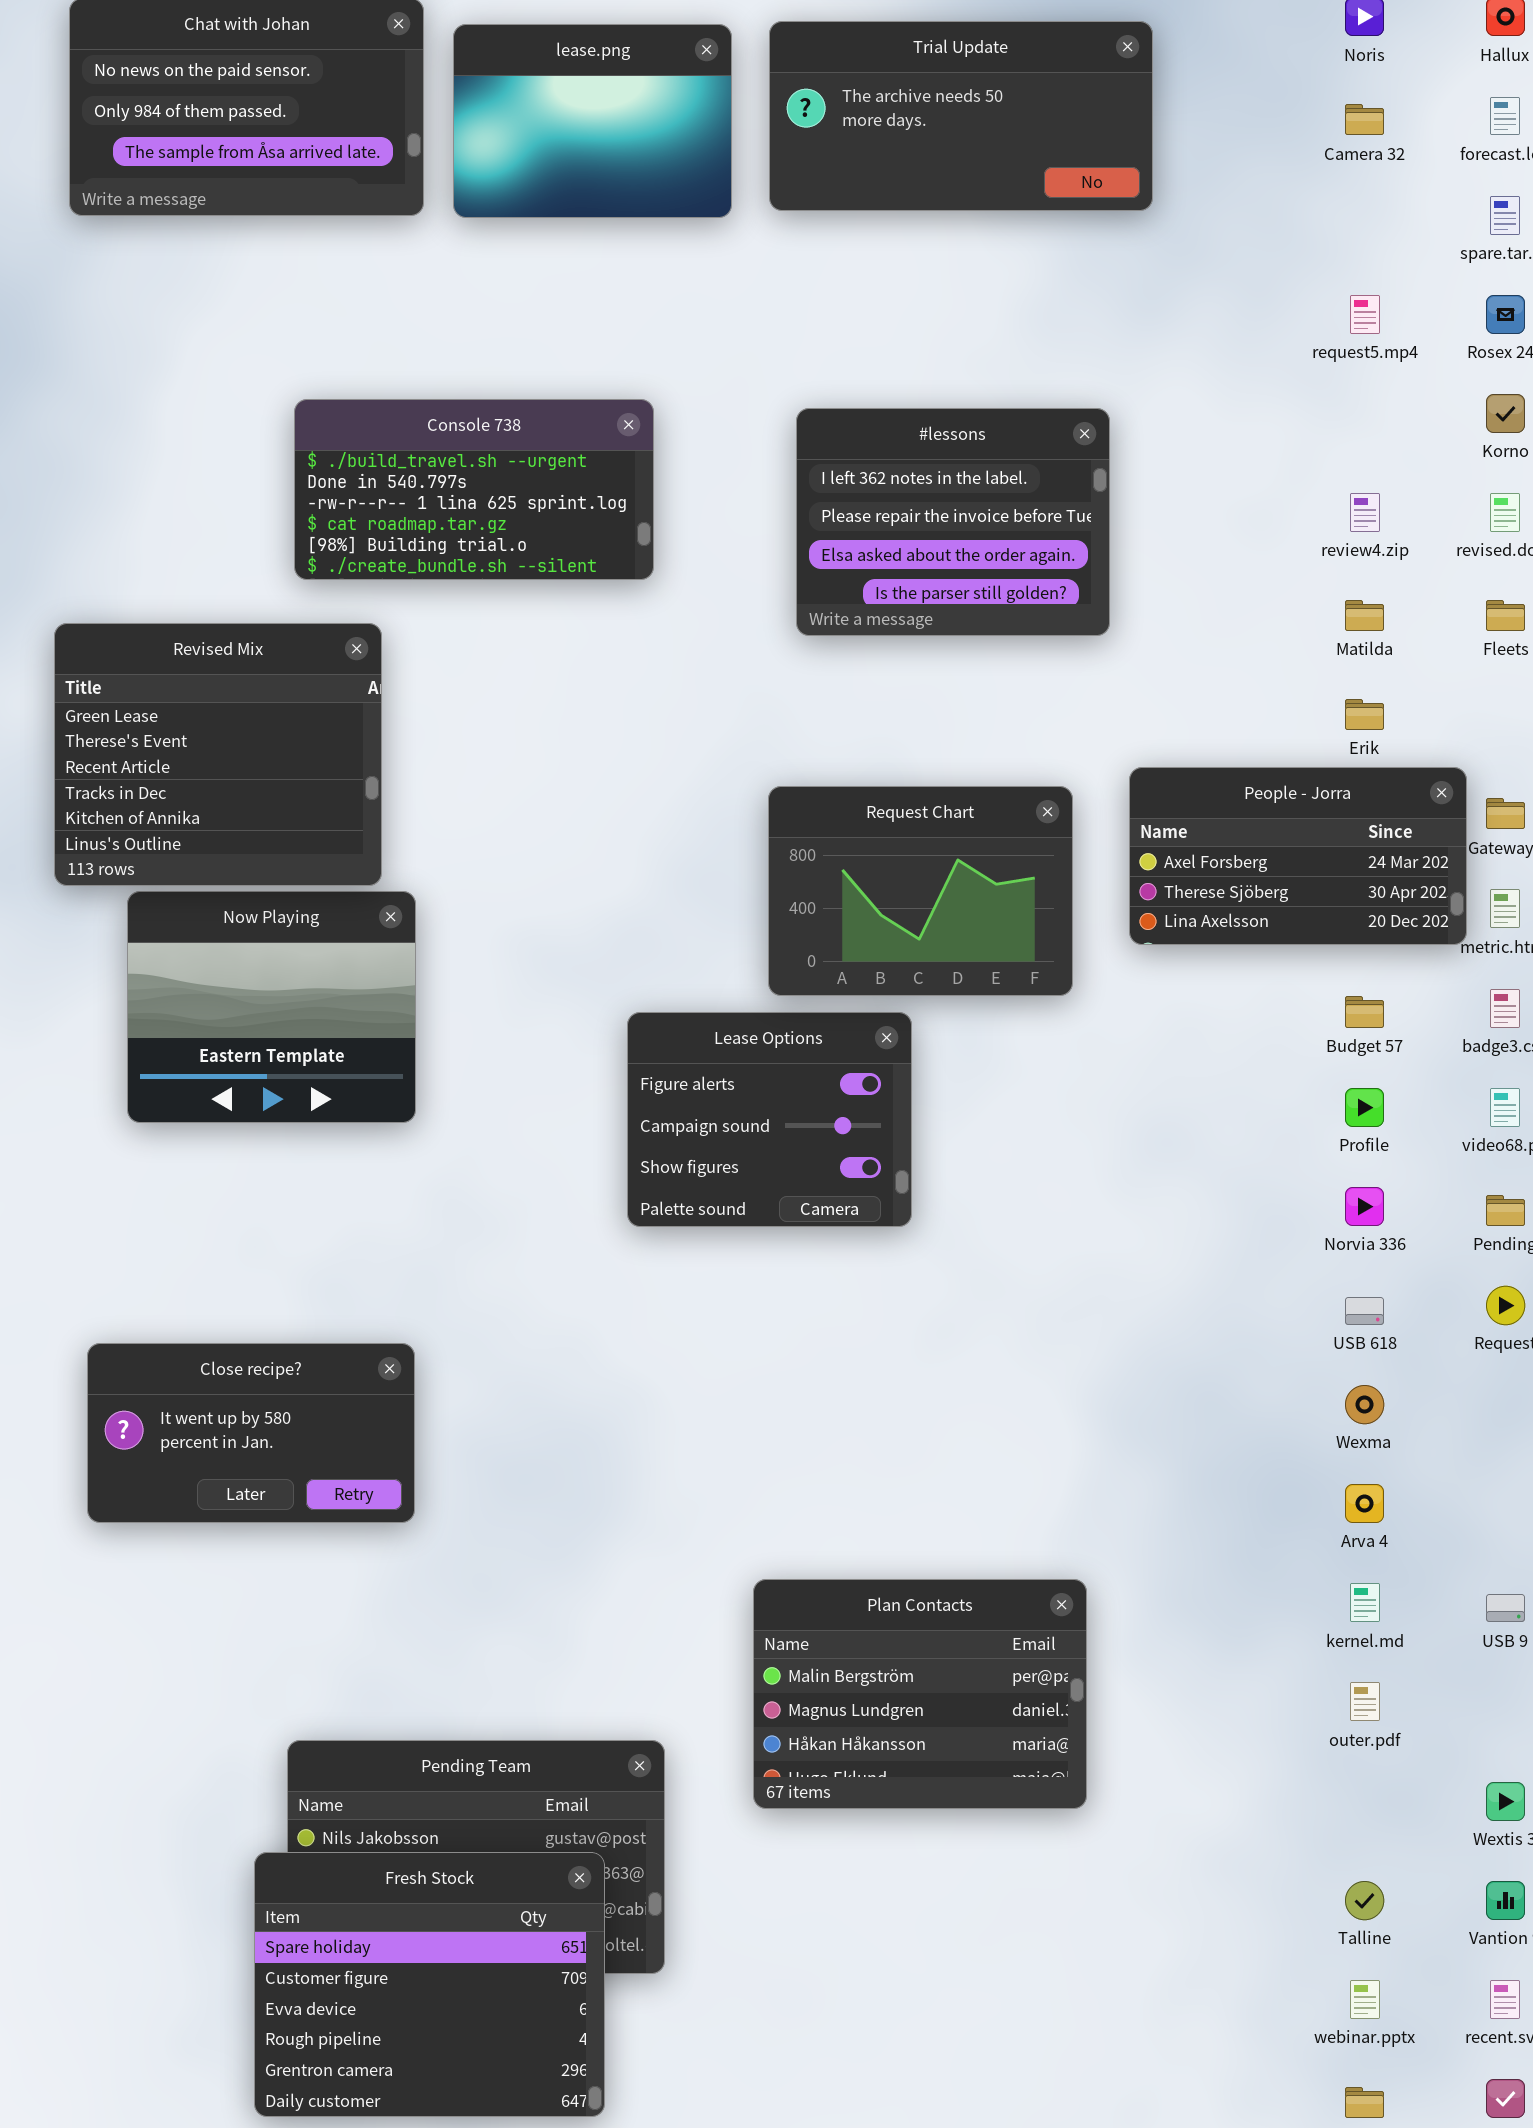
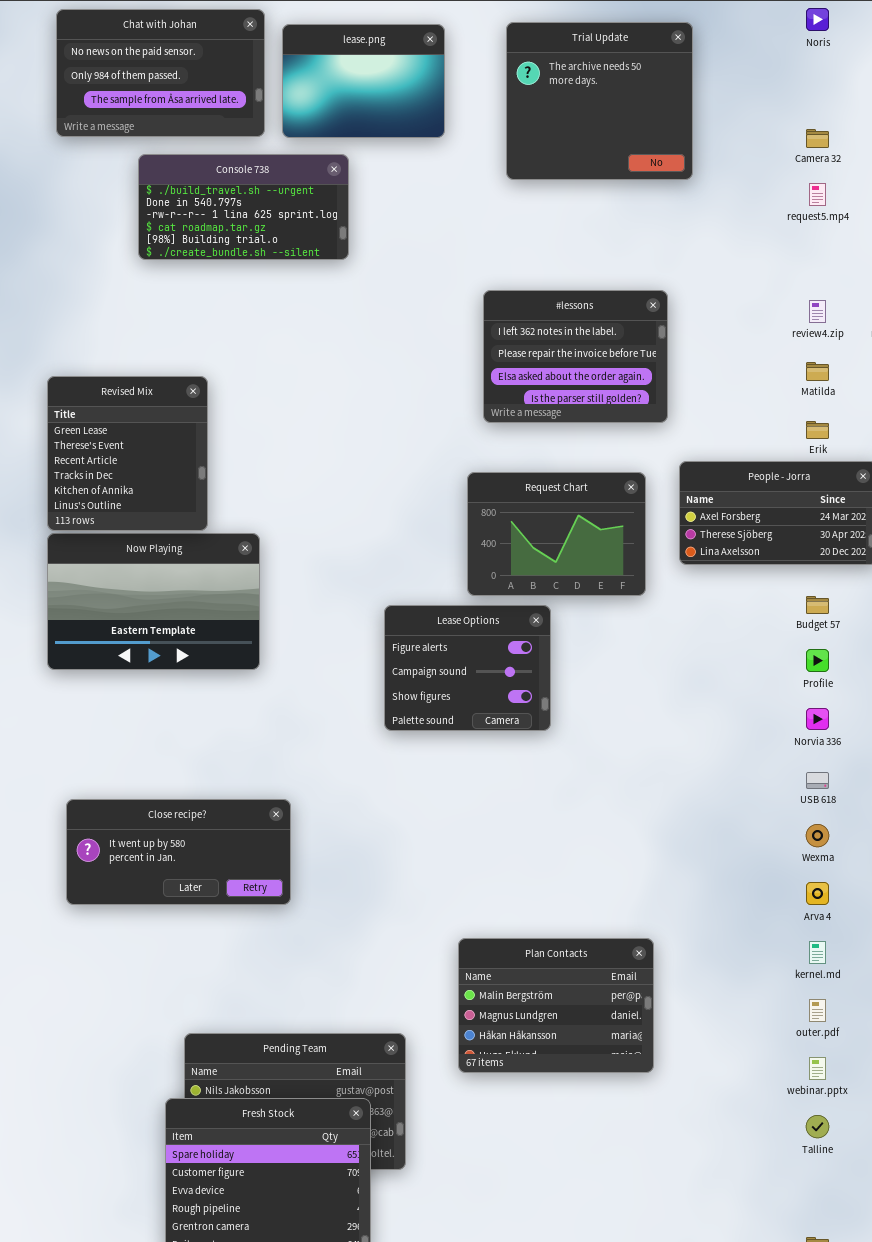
Trial Update: [769,21,1153,211] -> [506,22,693,180], resized
Camera 32: [1345,104,1384,135] -> [806,129,829,148], moved
Console 738: [294,399,654,580] -> [138,154,349,260], moved
#lessons: [796,408,1110,636] -> [483,290,668,423], moved
Revised Mix: [54,623,382,886] -> [47,376,208,531], resized
Now Playing: [127,891,416,1123] -> [47,533,260,670], resized
Close recipe?: [87,1343,415,1523] -> [66,799,291,905], resized
webinar.pptx: [1350,1980,1380,2019] -> [809,1057,826,1080], moved

